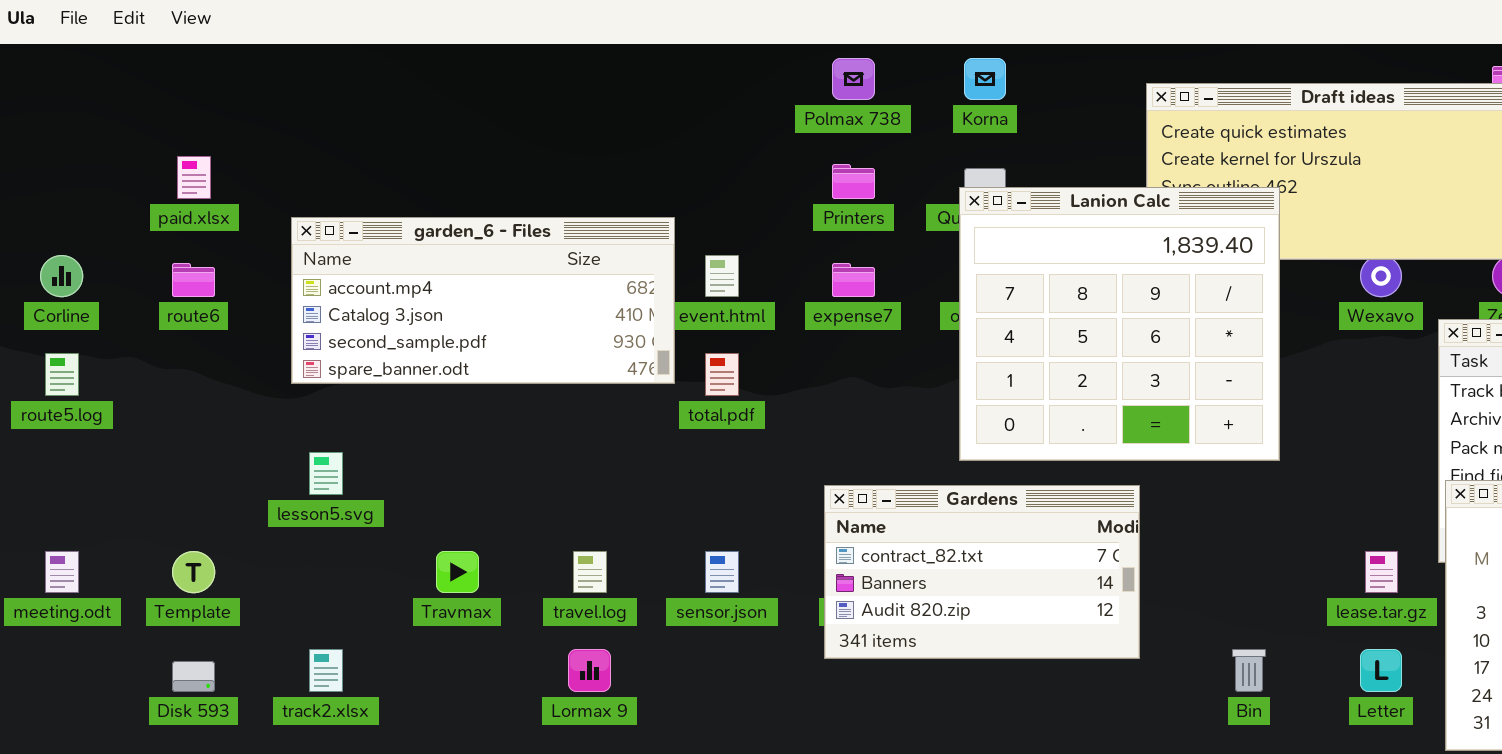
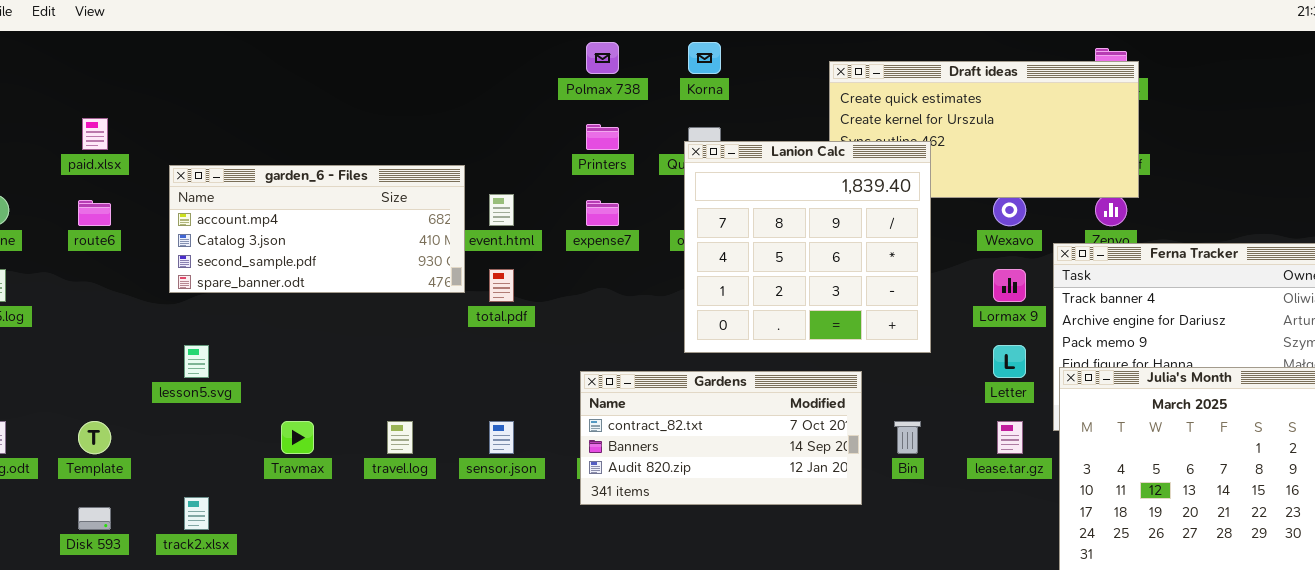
Gardens: [824,485,1140,659] -> [580,371,862,505], resized
Lormax 9: [568,649,611,692] -> [993,269,1026,302], moved
Bin: [1232,649,1266,692] -> [894,421,921,454], moved
Letter: [1360,649,1402,692] -> [993,345,1026,378], moved

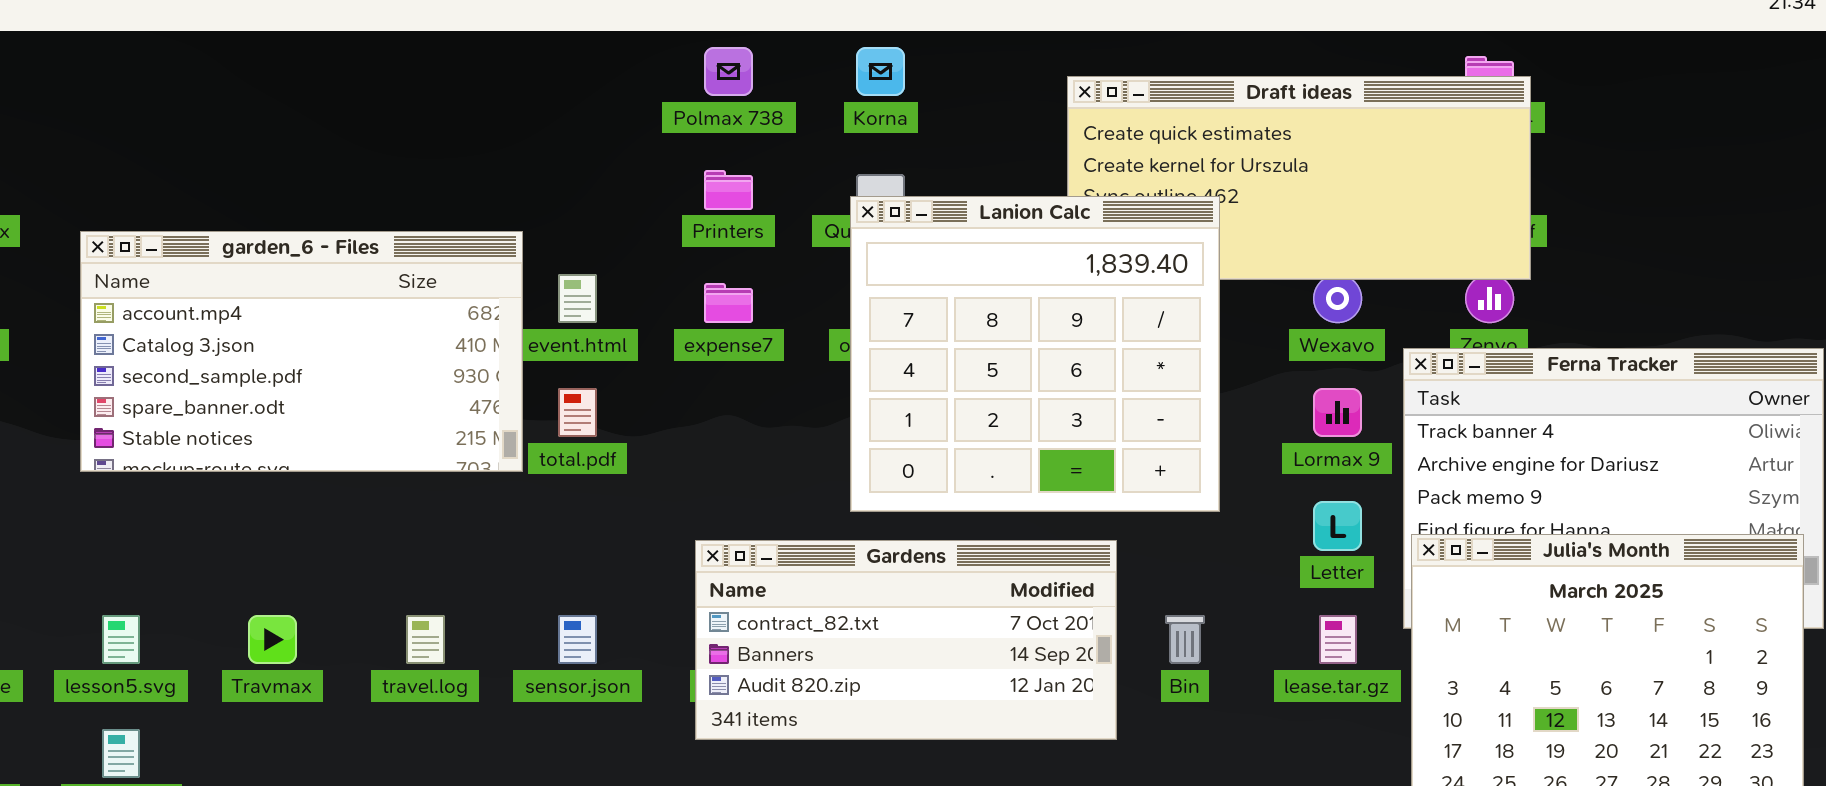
garden_6 - Files: [169,165,465,293] -> [80,231,523,472], resized
lesson5.svg: [184,345,209,378] -> [102,615,140,664], moved

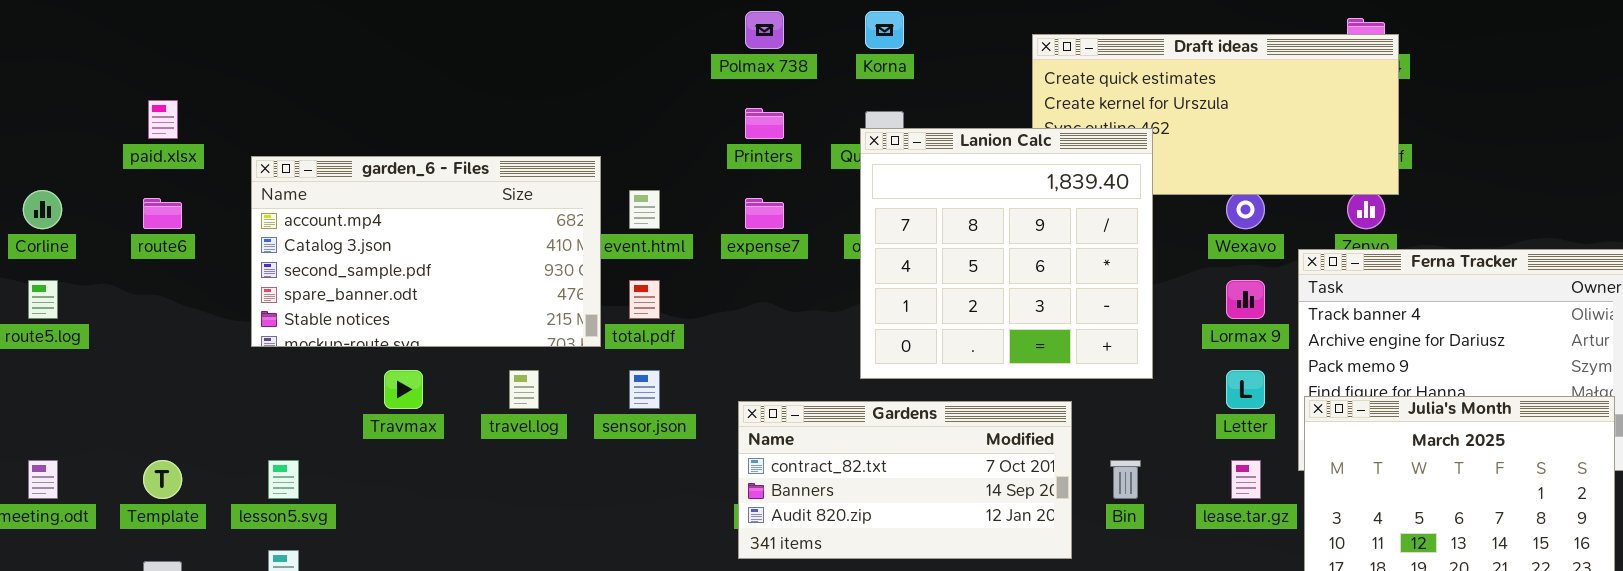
Travmax: [248,615,297,664] -> [384,370,423,409], moved
travel.log: [406,615,445,664] -> [509,370,539,409], moved
sensor.json: [558,615,597,664] -> [629,370,660,409], moved

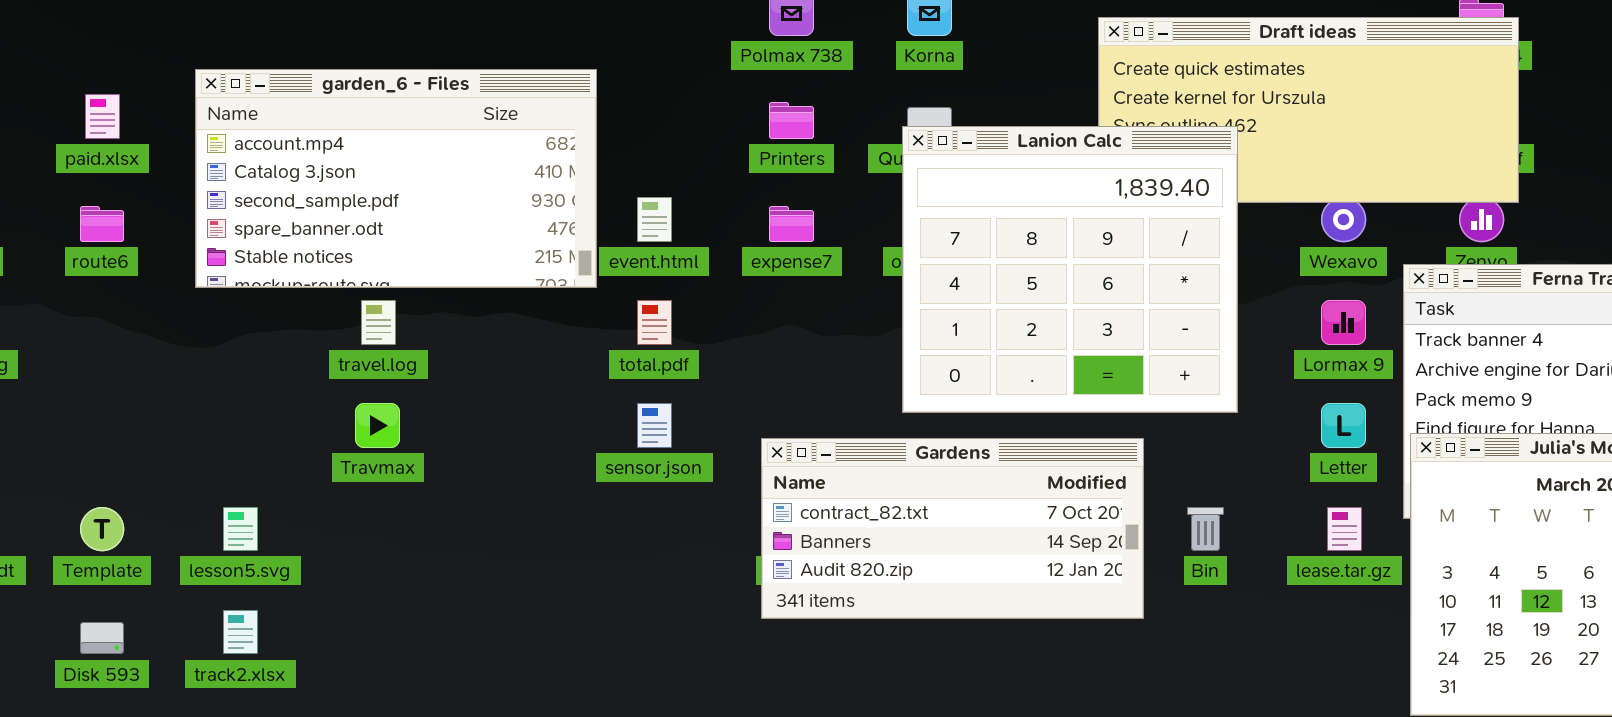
garden_6 - Files: [251,156,601,347] -> [195,69,597,288], moved
travel.log: [509,370,539,409] -> [361,300,396,345], moved

